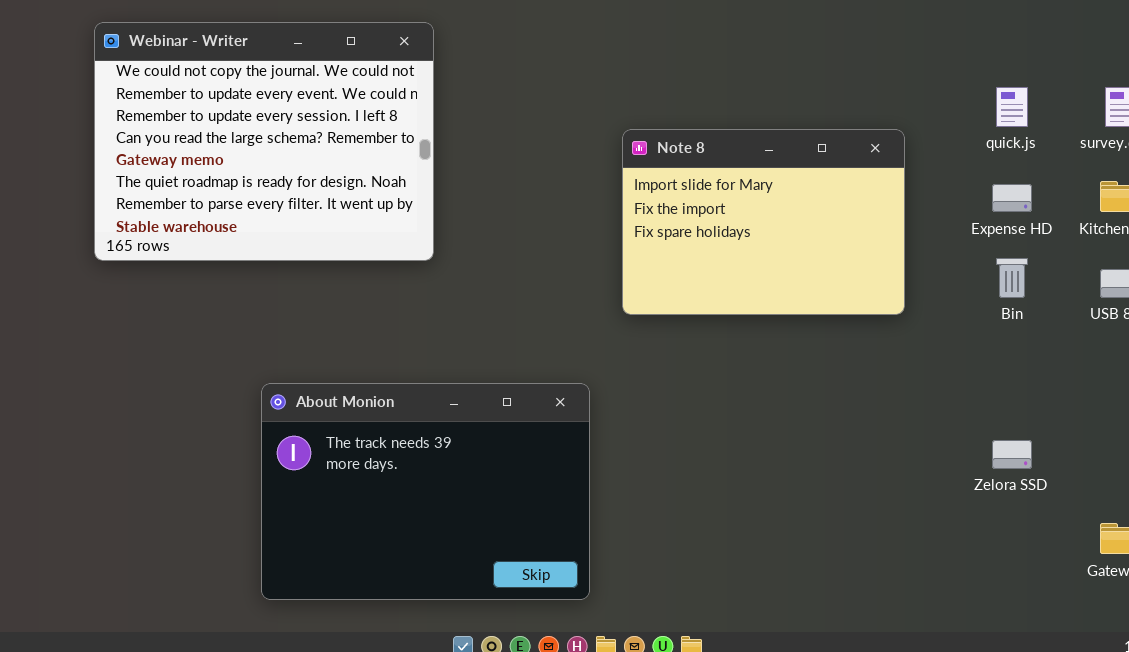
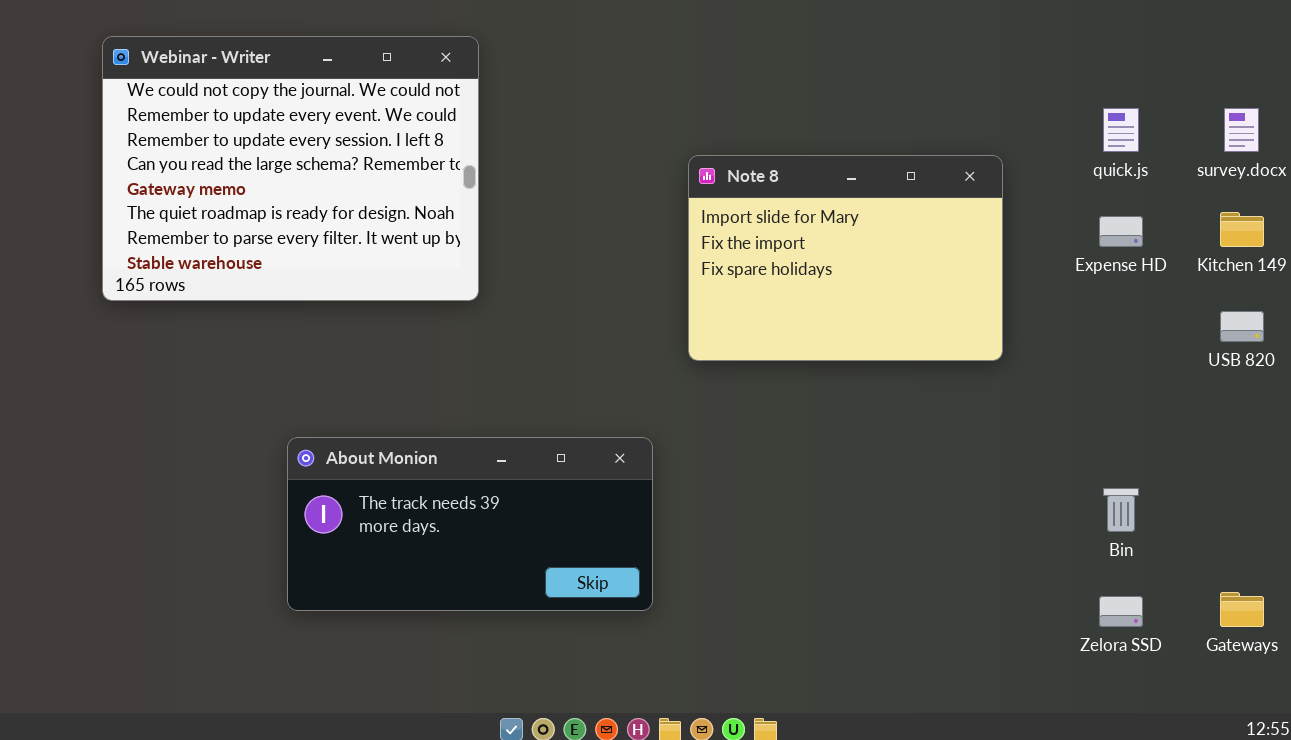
Bin: [996,258,1028,298] -> [1103,488,1139,532], moved
About Monion: [261,383,590,600] -> [287,437,653,611], resized
Zelora SSD: [992,440,1032,469] -> [1099,596,1143,627], moved

